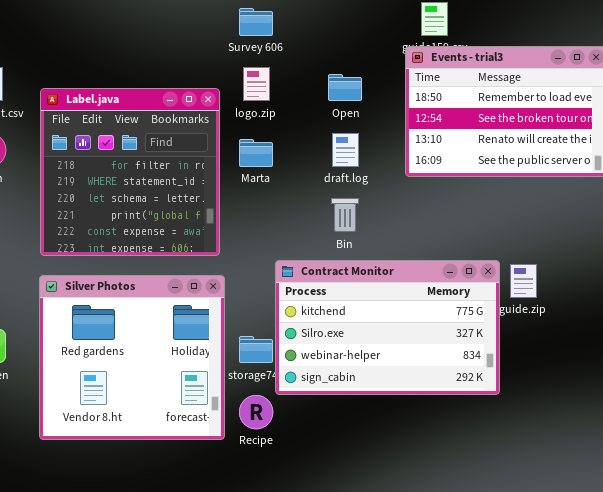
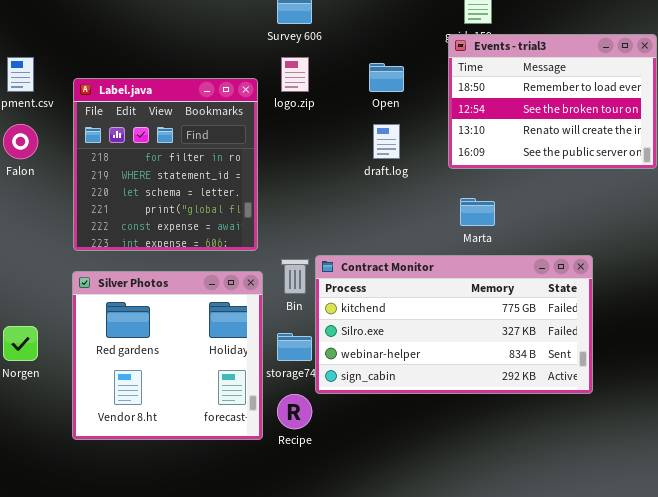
Marta: [239,139,273,167] -> [460,198,495,226], moved
Bin: [331,198,359,232] -> [281,259,309,294], moved
Contract Monitor: [275,260,500,395] -> [315,255,593,394], resized

